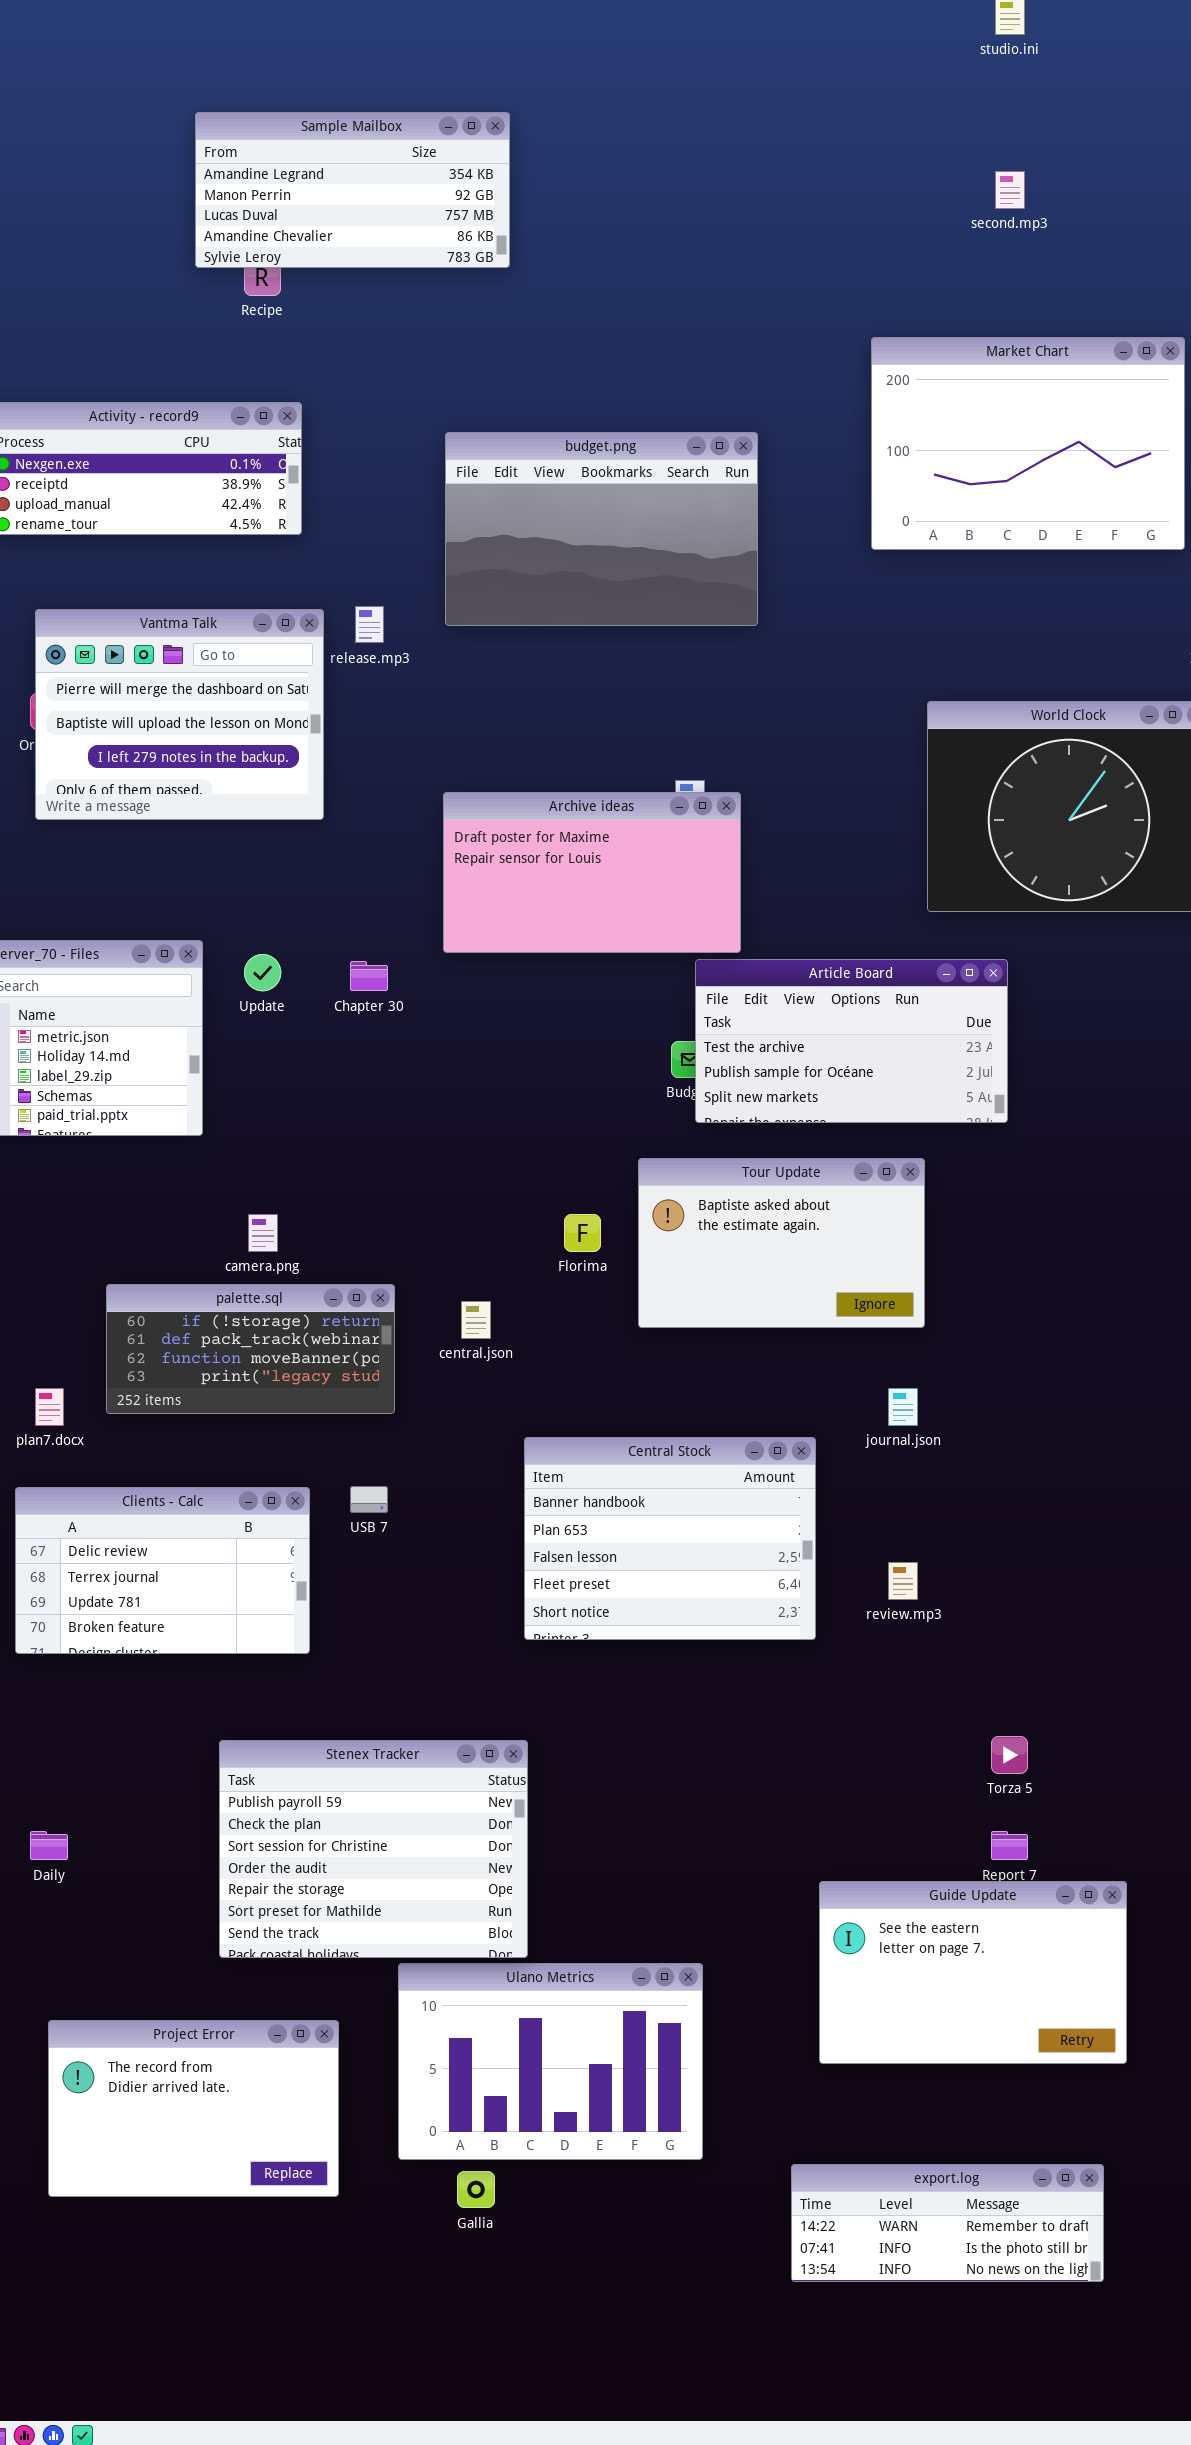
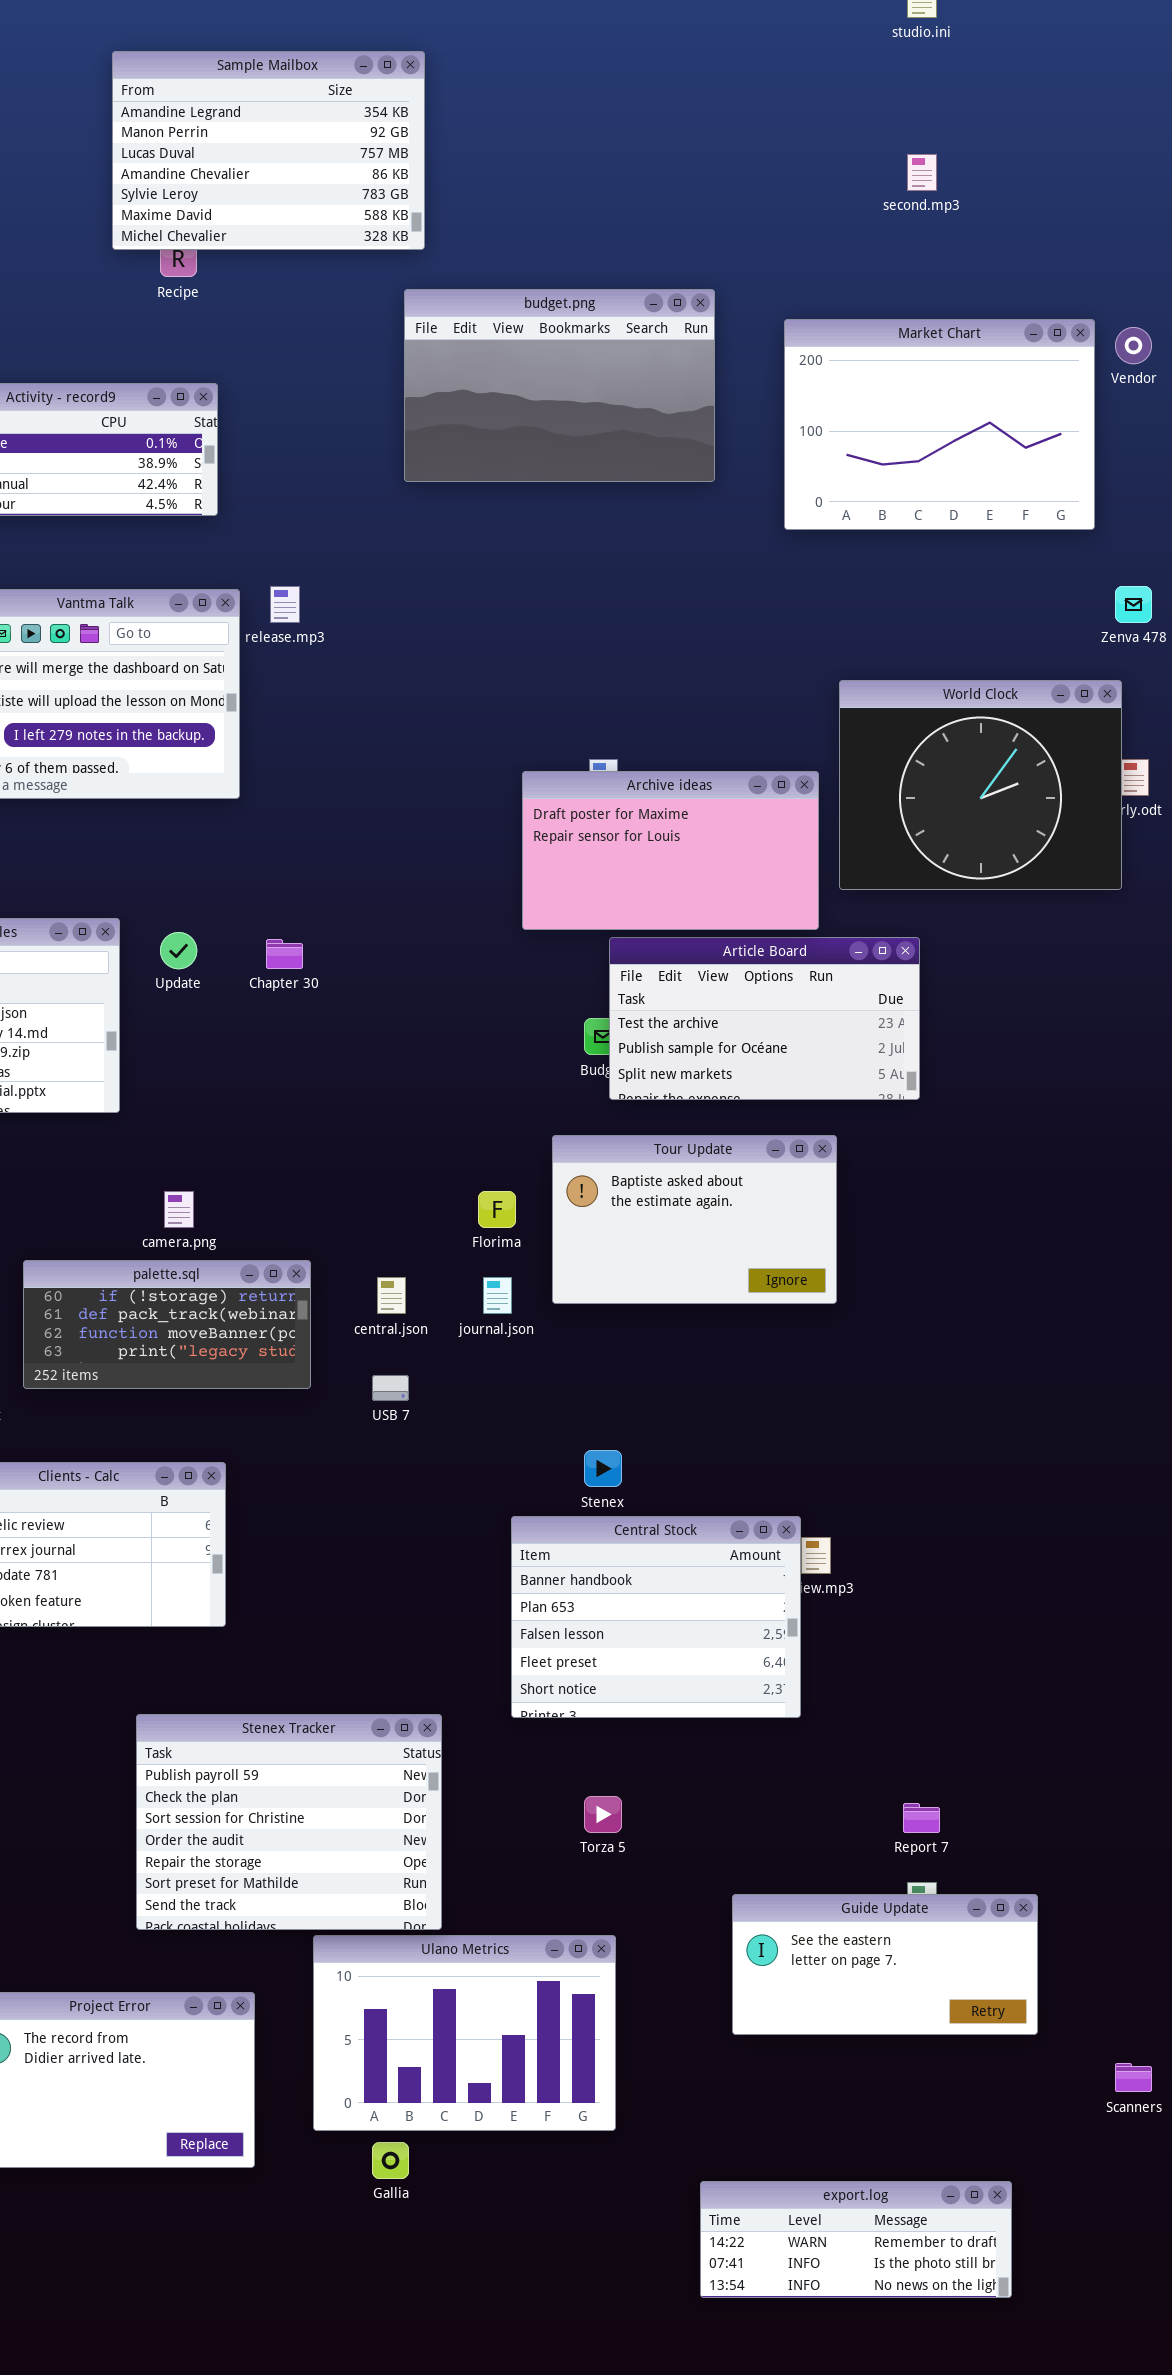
Sample Mailbox: [195,112,510,268] -> [112,51,425,250], resized
budget.png: [445,432,758,626] -> [404,289,715,482], moved
Archive ideas: [443,792,741,953] -> [522,771,819,930], moved
journal.json: [888,1388,918,1426] -> [483,1277,512,1314], moved
Central Stock: [524,1437,816,1640] -> [511,1516,801,1718], moved
USB 7: [350,1486,388,1513] -> [372,1375,409,1401], moved
Torza 5: [991,1736,1028,1774] -> [584,1796,622,1833], moved
Guide Update: [819,1881,1127,2064] -> [732,1894,1038,2035], resized
export.log: [791,2164,1104,2282] -> [700,2181,1012,2298], moved

